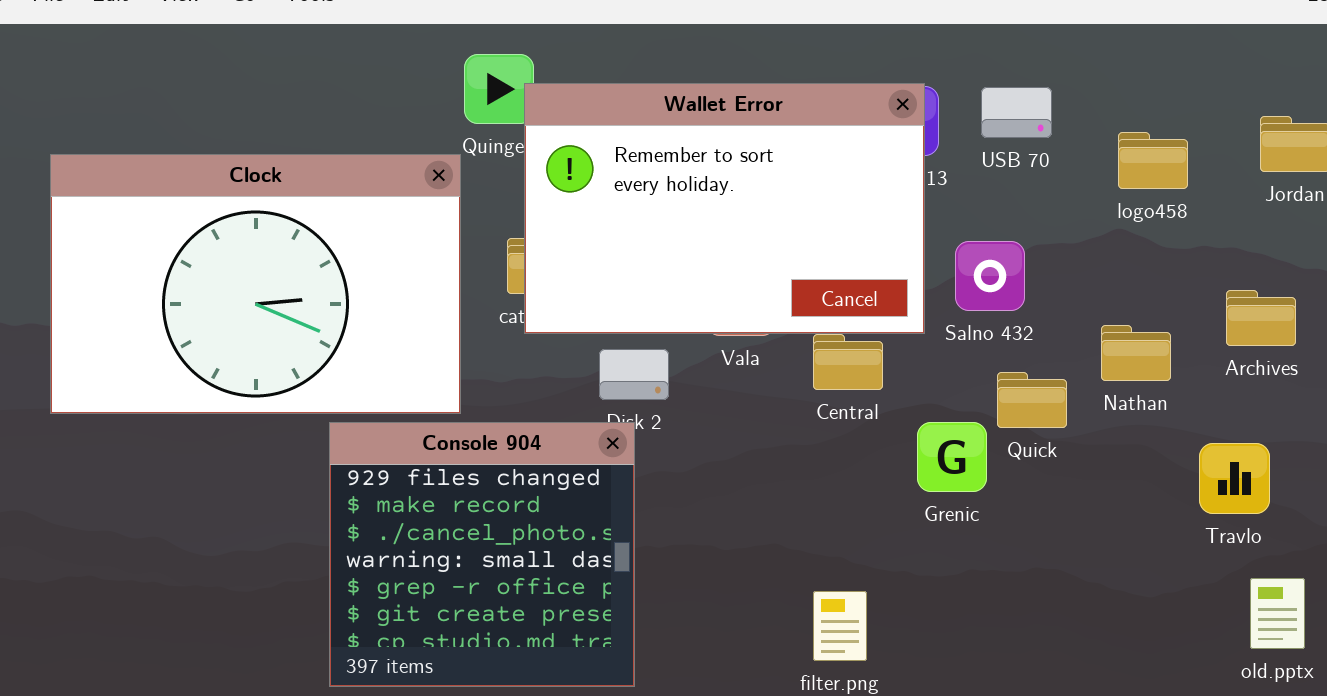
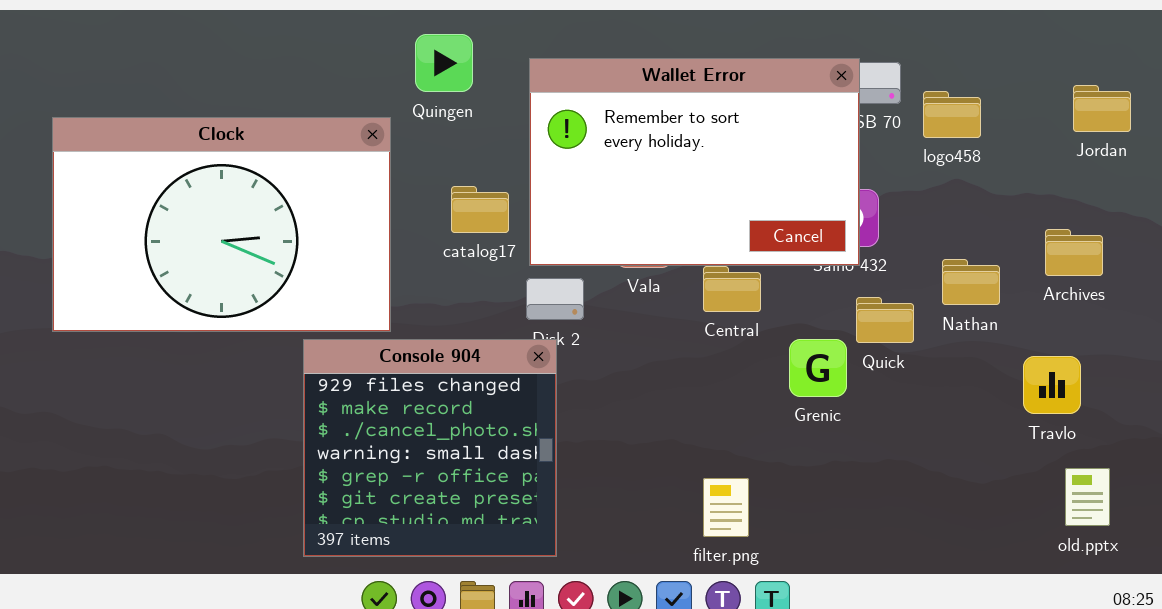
Wallet Error: [524,83,925,334] -> [529,58,860,266], moved
logo458: [1118,132,1188,189] -> [923,91,981,138], moved
Clock: [50,154,461,414] -> [52,117,391,332], moved

